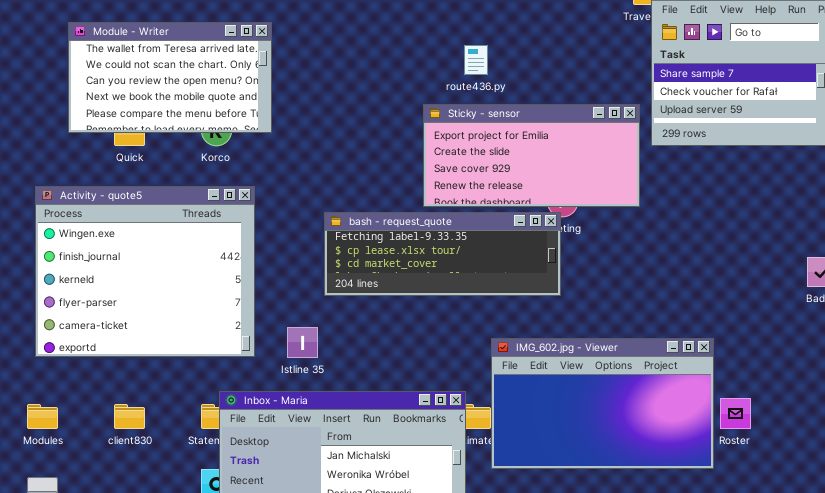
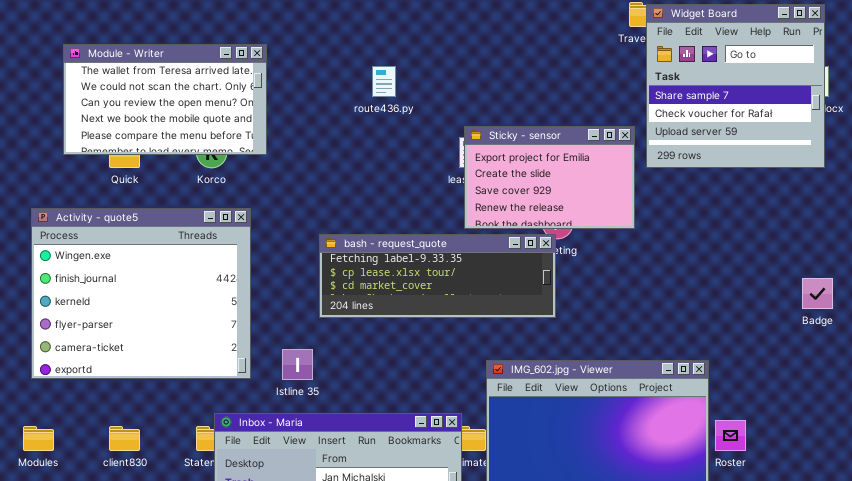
route436.py: [464,45,488,75] -> [372,66,396,97], moved
Sticky - sensor: [423,104,640,207] -> [464,126,635,229], resized

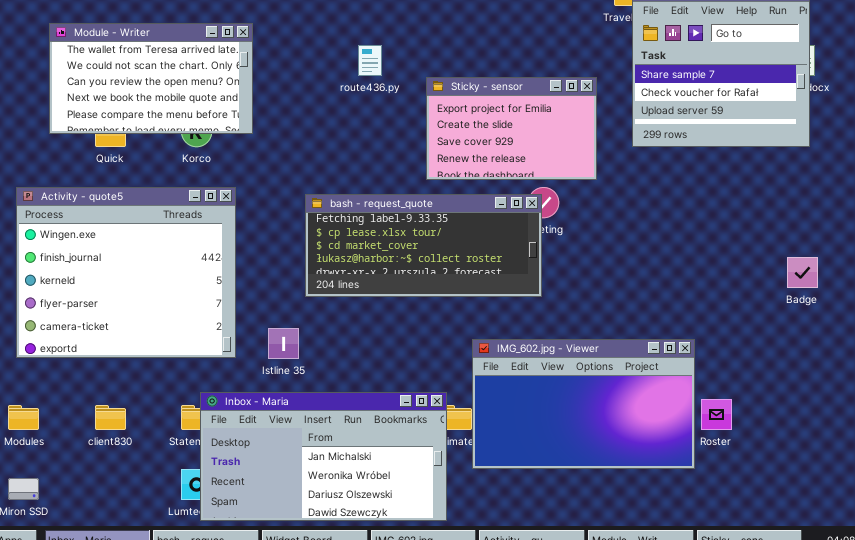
Sticky - sensor: [464,126,635,229] -> [426,77,597,180], moved
bash - request_quote: [319,234,556,318] -> [305,194,542,297], resized

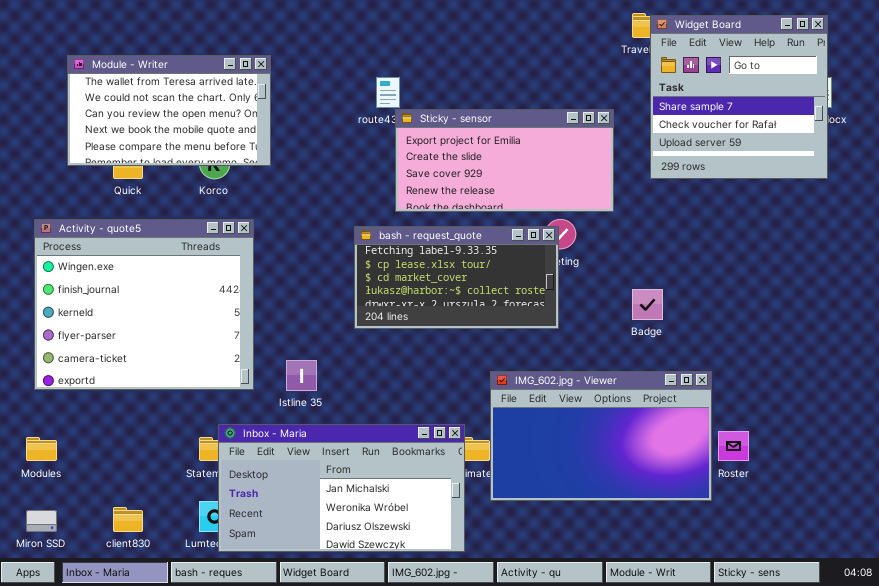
Sticky - sensor: [426,77,597,180] -> [395,109,614,212], resized
bash - request_quote: [305,194,542,297] -> [354,226,559,329], resized
Badge: [787,257,818,288] -> [632,289,663,320], moved
client830: [95,405,126,430] -> [113,507,143,532], moved

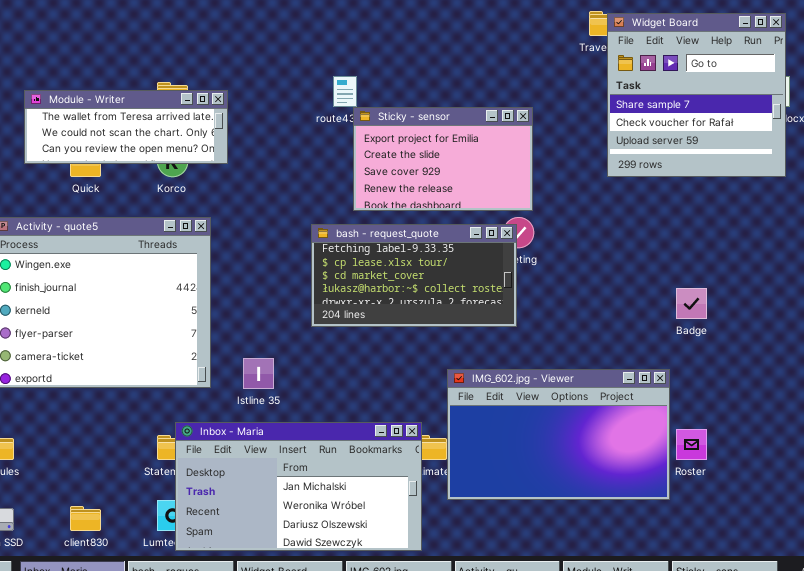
Module - Writer: [67,55,271,166] -> [24,90,228,164], resized
Sticky - sensor: [395,109,614,212] -> [353,107,533,211], resized
Badge: [632,289,663,320] -> [676,288,707,319], moved

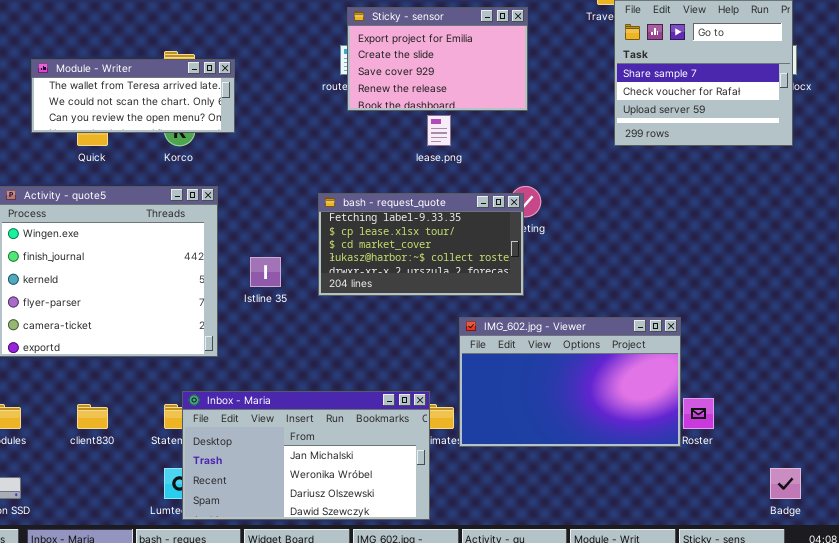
Sticky - sensor: [353,107,533,211] -> [347,7,528,111], moved
Badge: [676,288,707,319] -> [770,468,801,499], moved
Istline 35: [243,358,274,389] -> [250,257,281,287], moved
IMG_602.jpg - Viewer: [447,369,670,500] -> [459,317,681,447], moved
client830: [70,506,101,531] -> [77,404,108,429], moved

